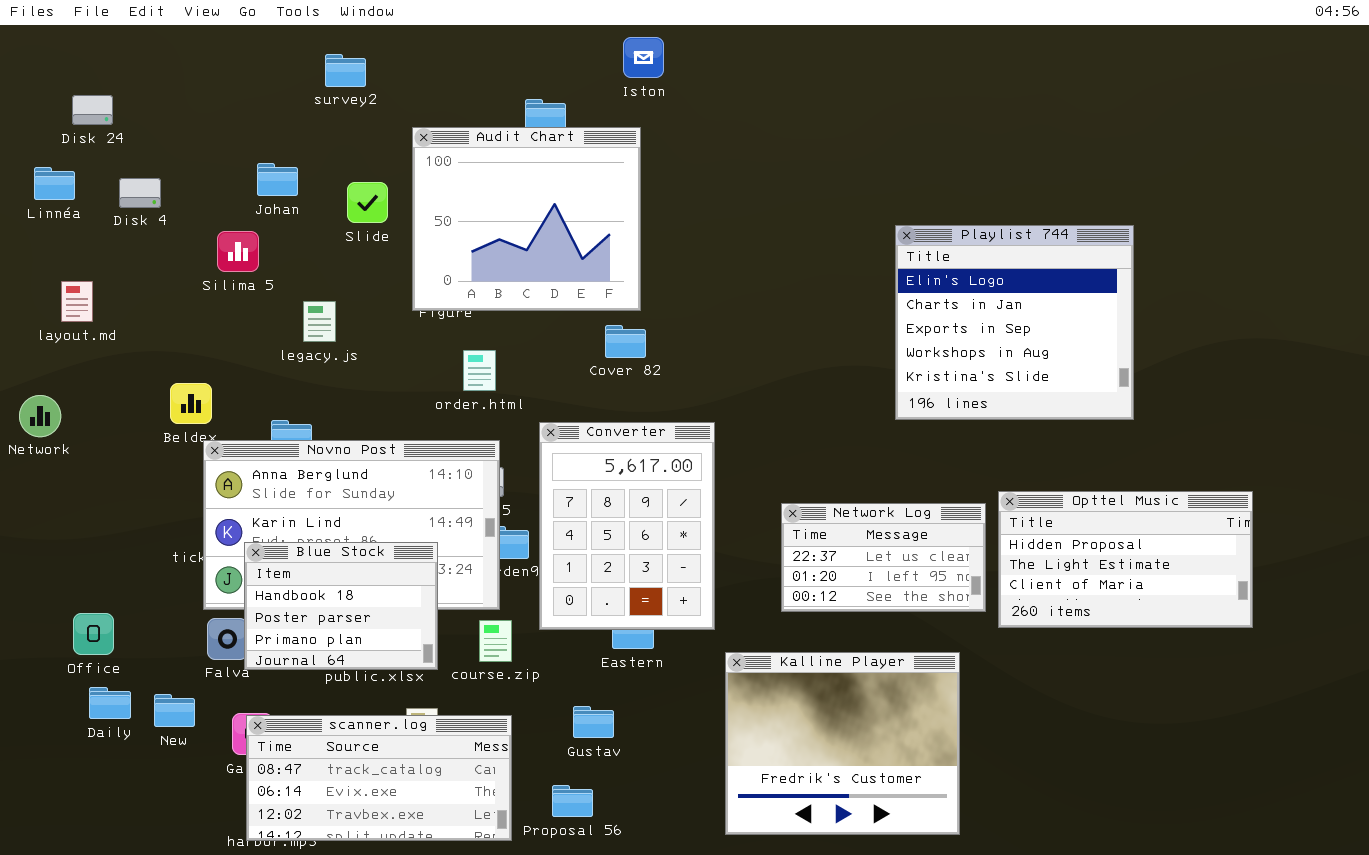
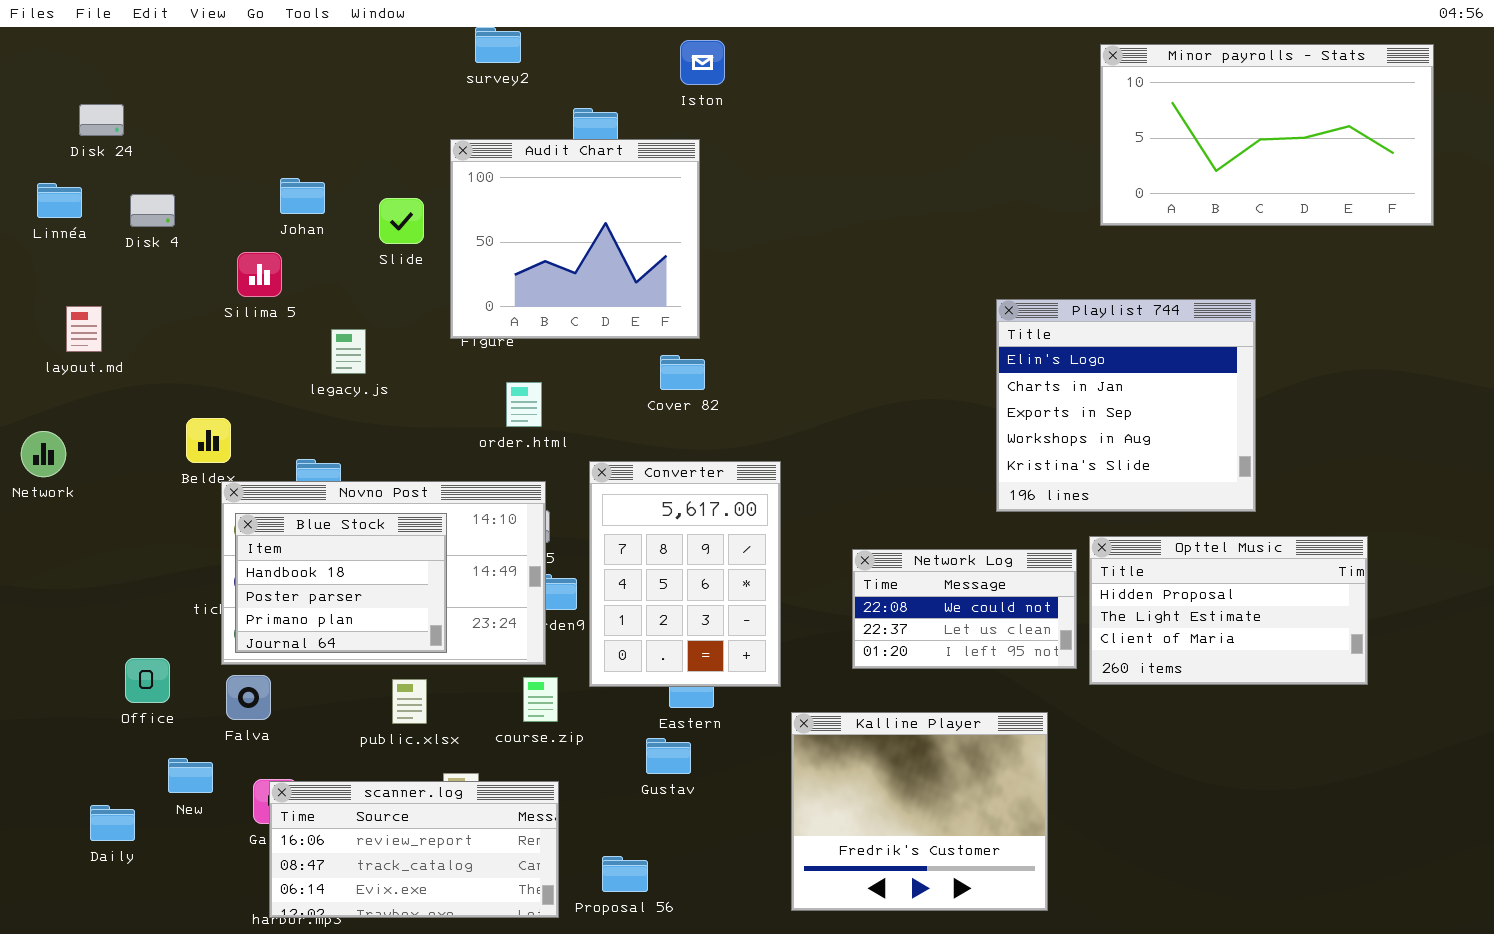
Minor payrolls - Stats: none -> [1100,44,1434,226], opened
survey2: [325,54,366,87] -> [475,27,521,63], moved
Playlist 744: [895,225,1134,420] -> [996,299,1256,512], moved
Network Log: [781,503,986,612] -> [852,549,1077,669], scrolled up 1 row
Blue Stock: [244,542,438,670] -> [235,513,447,653], moved
Office: [73,613,114,655] -> [125,658,170,703], moved
Daily: [89,687,131,719] -> [90,805,135,841], moved
Gustav: [573,706,614,738] -> [646,738,691,774], moved
scanner.log: [246,715,512,841] -> [269,781,559,918], scrolled up 1 row

